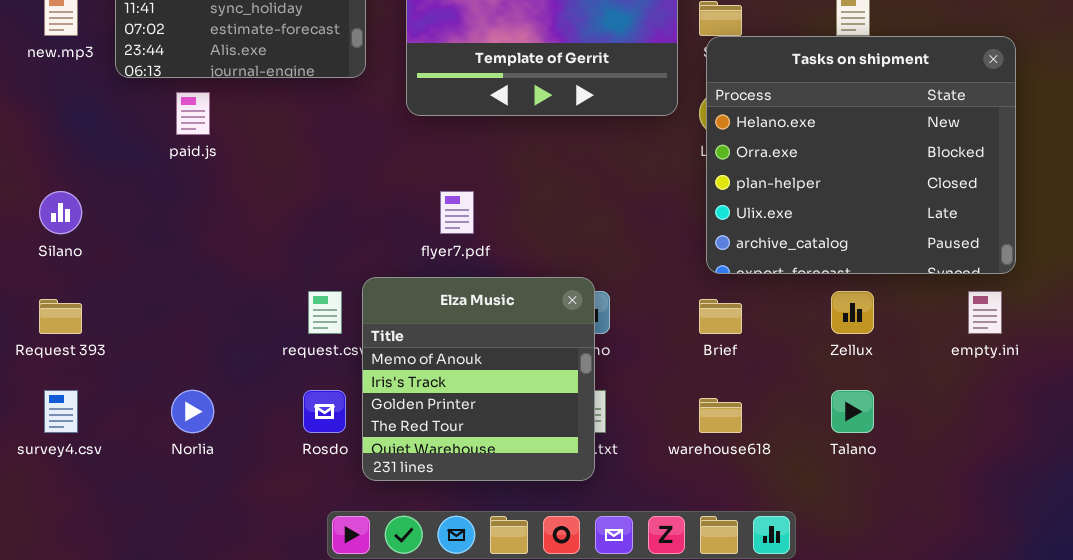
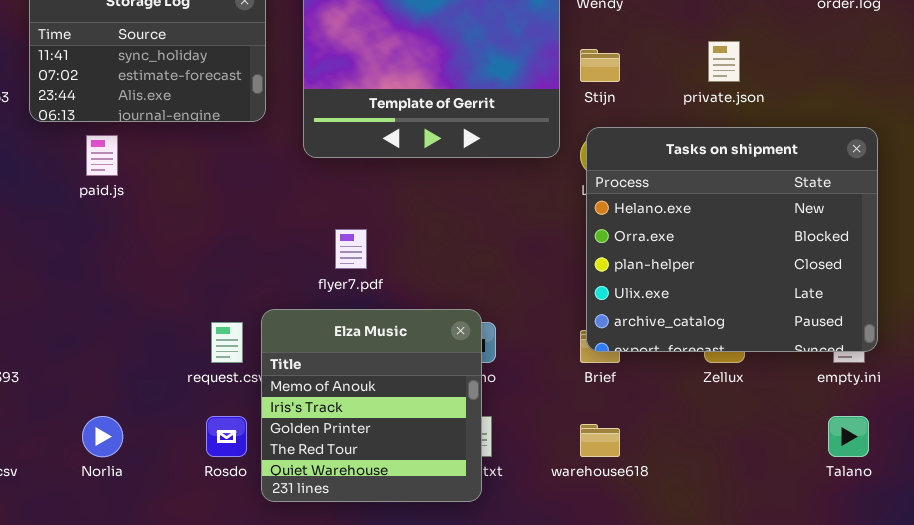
Tasks on shipment: [706,36,1016,274] -> [586,127,878,352], moved
Talano: [831,390,874,433] -> [828,416,869,457], moved

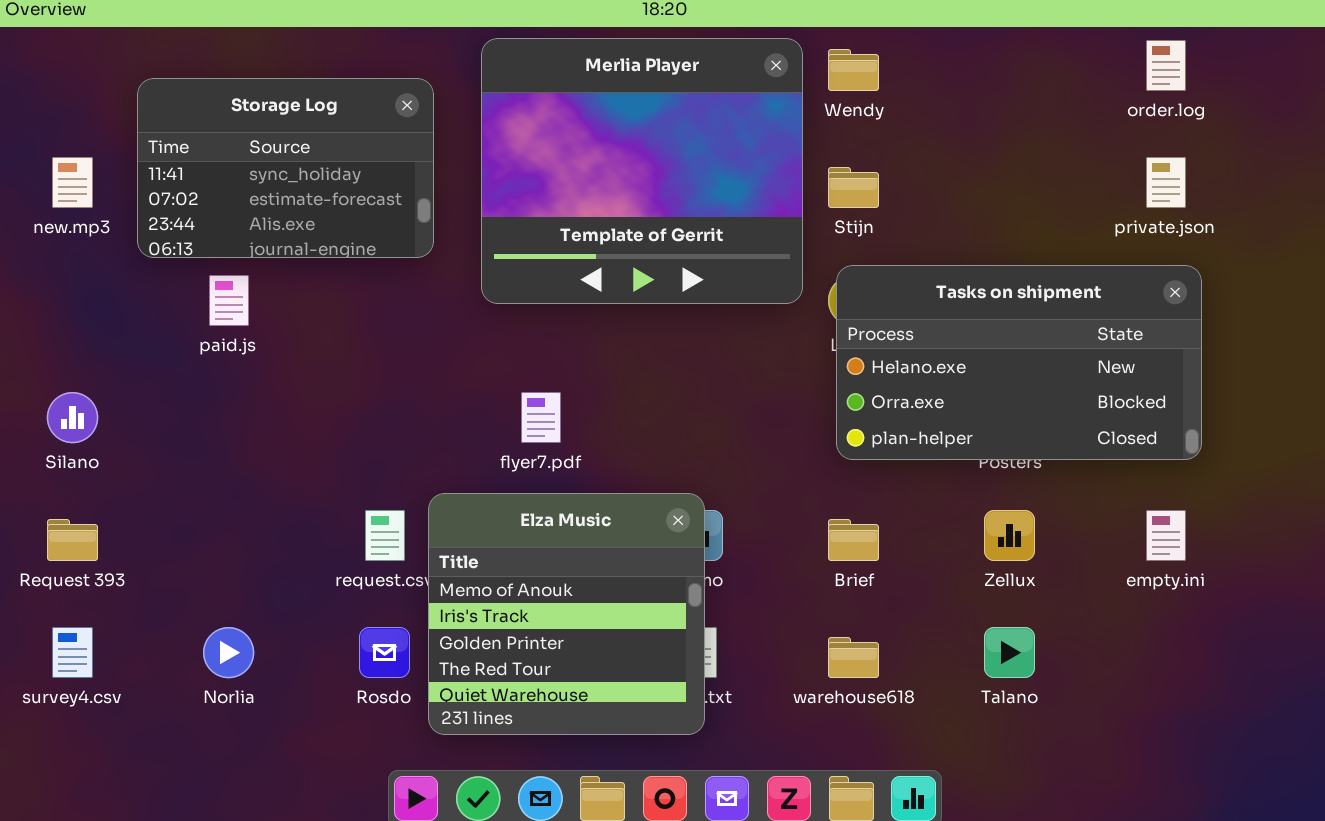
private.json: [708,41,740,82] -> [1146,157,1186,208], moved
Tasks on shipment: [586,127,878,352] -> [836,265,1202,460], resized
Talano: [828,416,869,457] -> [984,627,1035,678], moved

